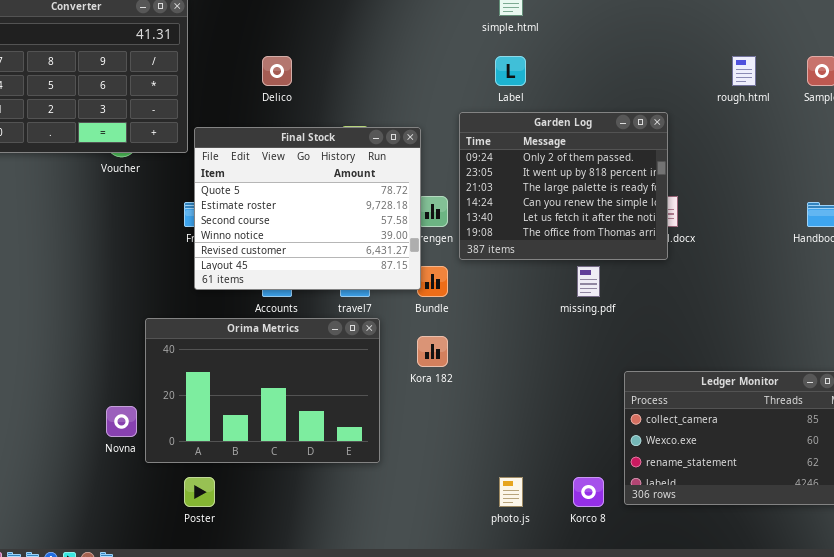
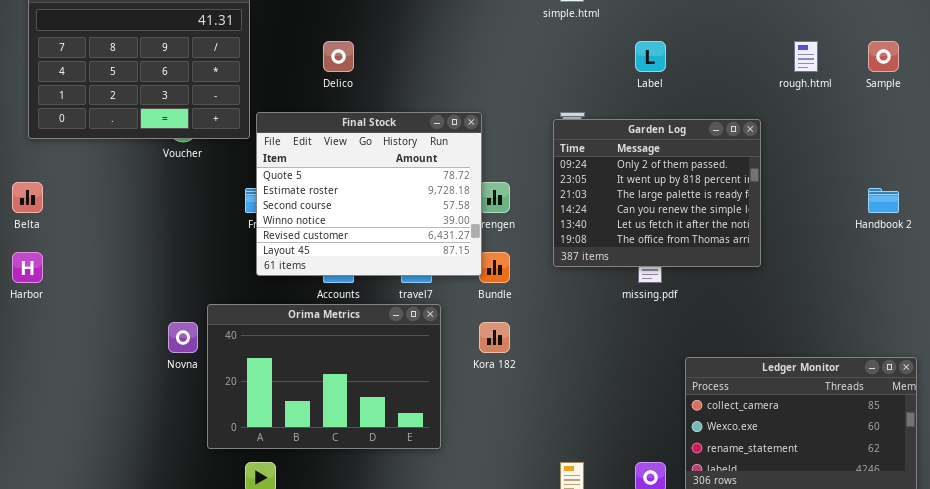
Label: [495,56,526,86] -> [635,41,666,72], moved
Garden Log: [459,112,668,260] -> [553,119,761,267], moved
Novna: [106,406,137,437] -> [168,322,198,353], moved

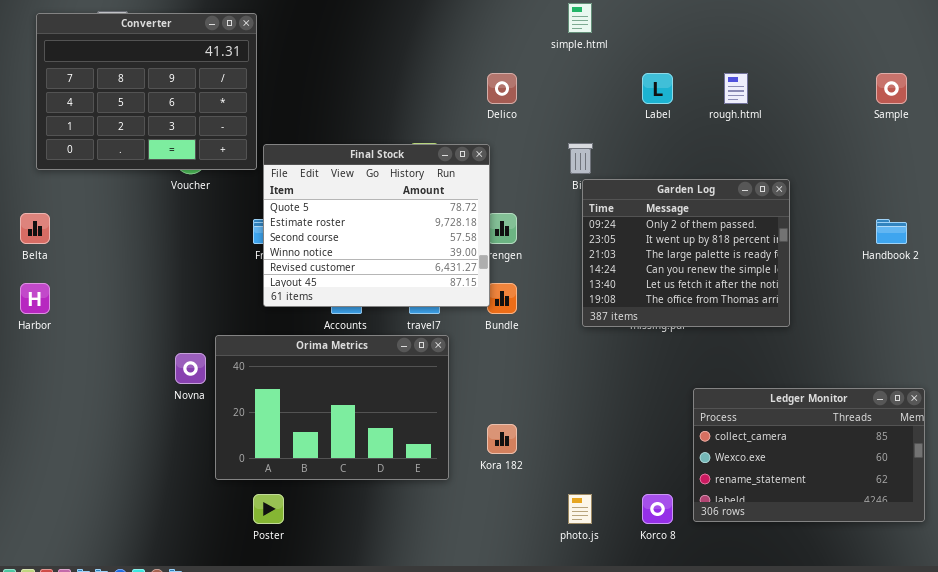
Delico: [323,41,354,72] -> [487,73,517,104], moved
rough.html: [794,41,818,72] -> [724,73,748,104], moved
Garden Log: [553,119,761,267] -> [582,179,790,327], moved
Kora 182: [479,322,510,353] -> [487,424,517,454], moved

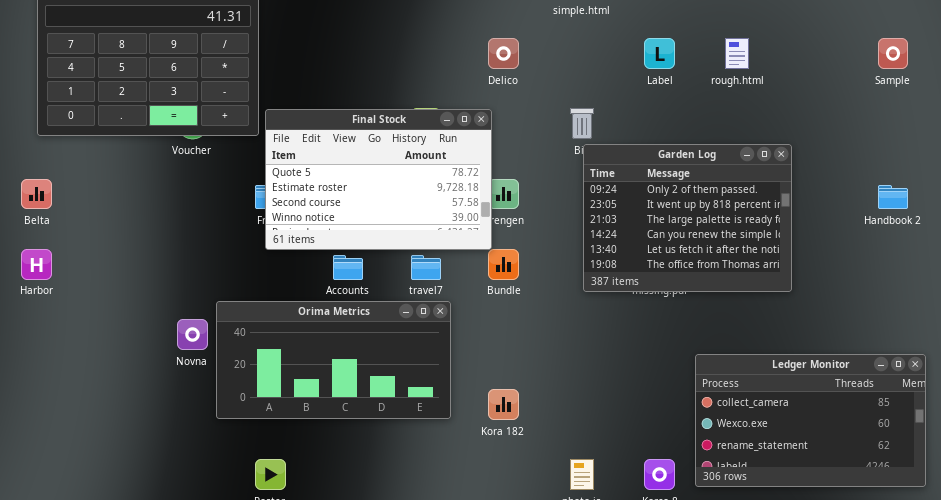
Final Stock: [263,144,490,307] -> [265,109,492,250], resized
Orima Metrics: [215,335,449,480] -> [216,301,451,419], resized

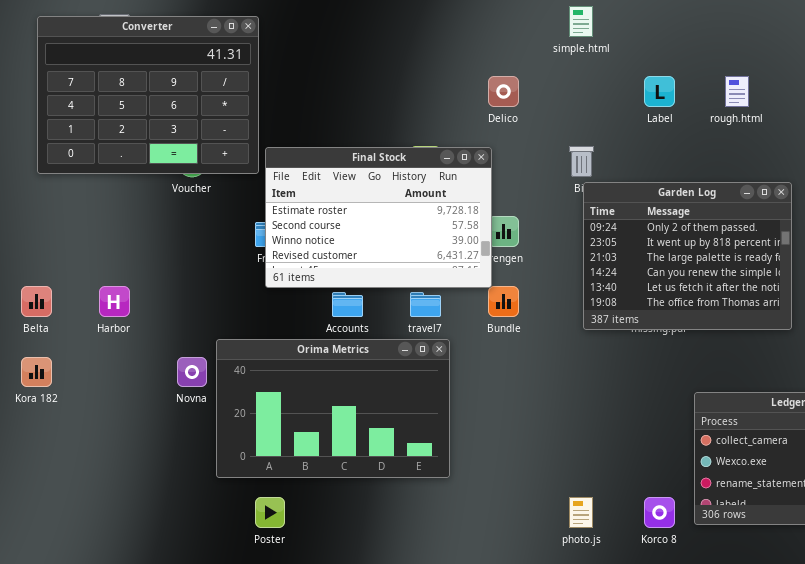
Final Stock: [265,109,492,250] -> [265,147,492,288], scrolled down 1 row
Belta: [21,179,52,209] -> [21,286,52,317], moved
Harbor: [21,249,52,280] -> [99,286,130,317], moved
Orima Metrics: [216,301,451,419] -> [216,339,450,478], resized
Kora 182: [488,389,519,420] -> [21,357,52,387], moved

